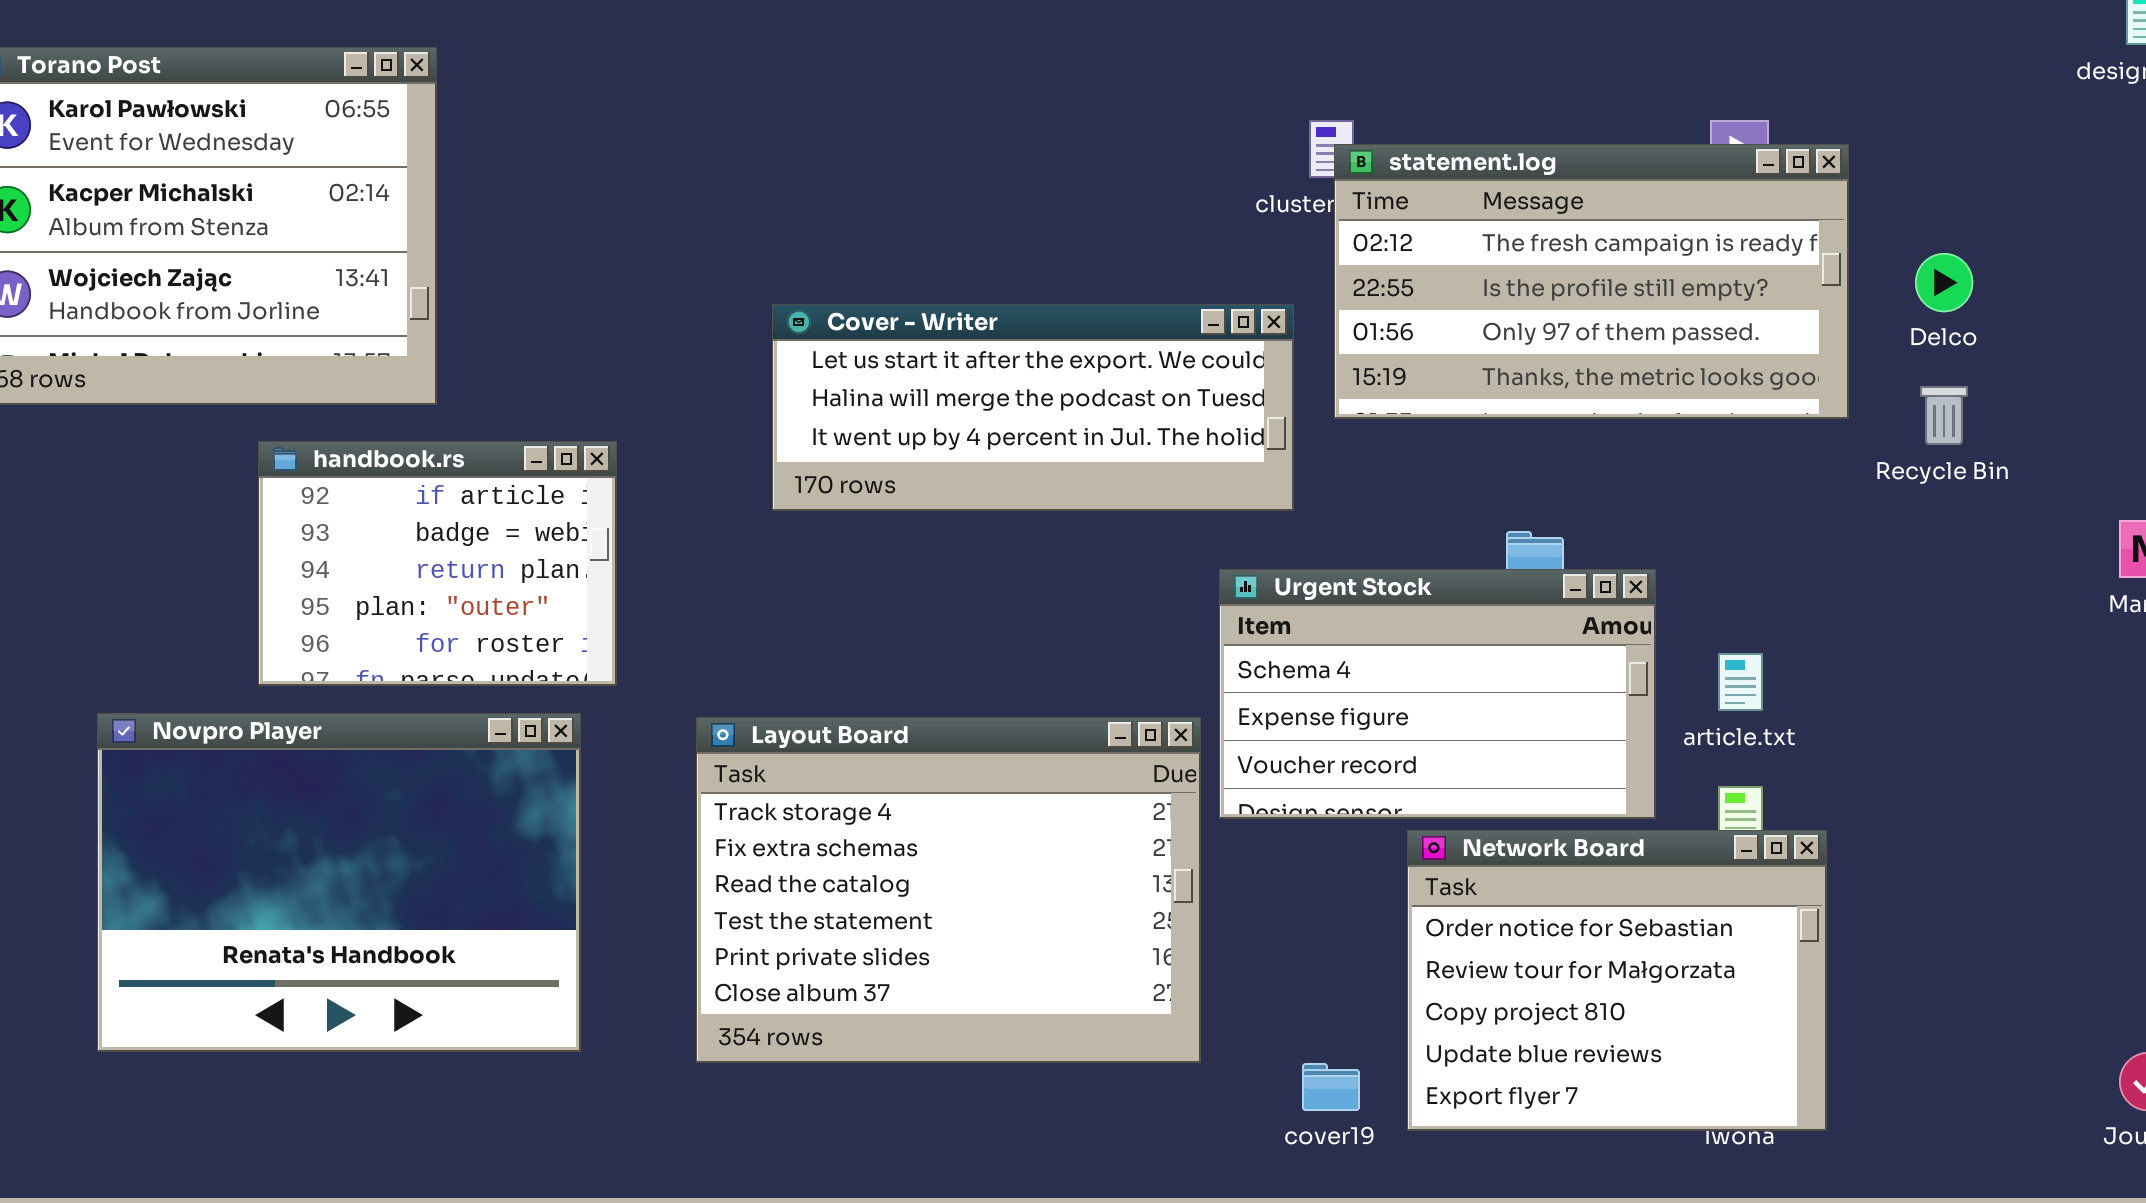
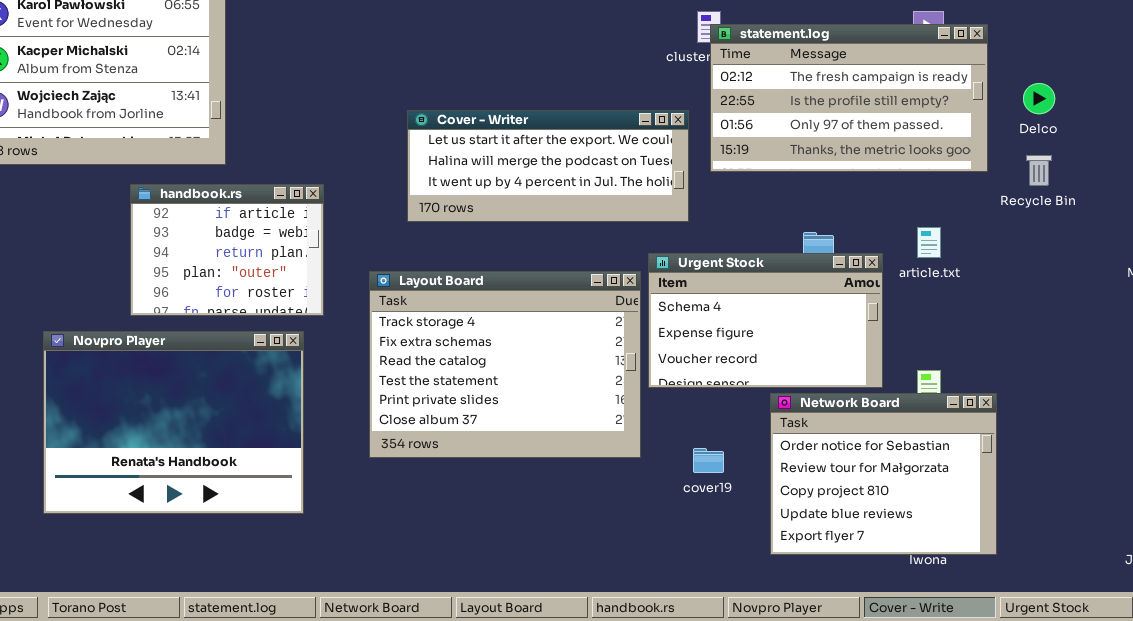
article.txt: [1718,653,1763,711] -> [917,227,941,258], moved
Layout Board: [696,717,1201,1063] -> [369,271,641,458], moved
Network Board: [1407,830,1827,1131] -> [770,393,997,555], moved
cover19: [1302,1063,1360,1111] -> [693,448,724,473], moved

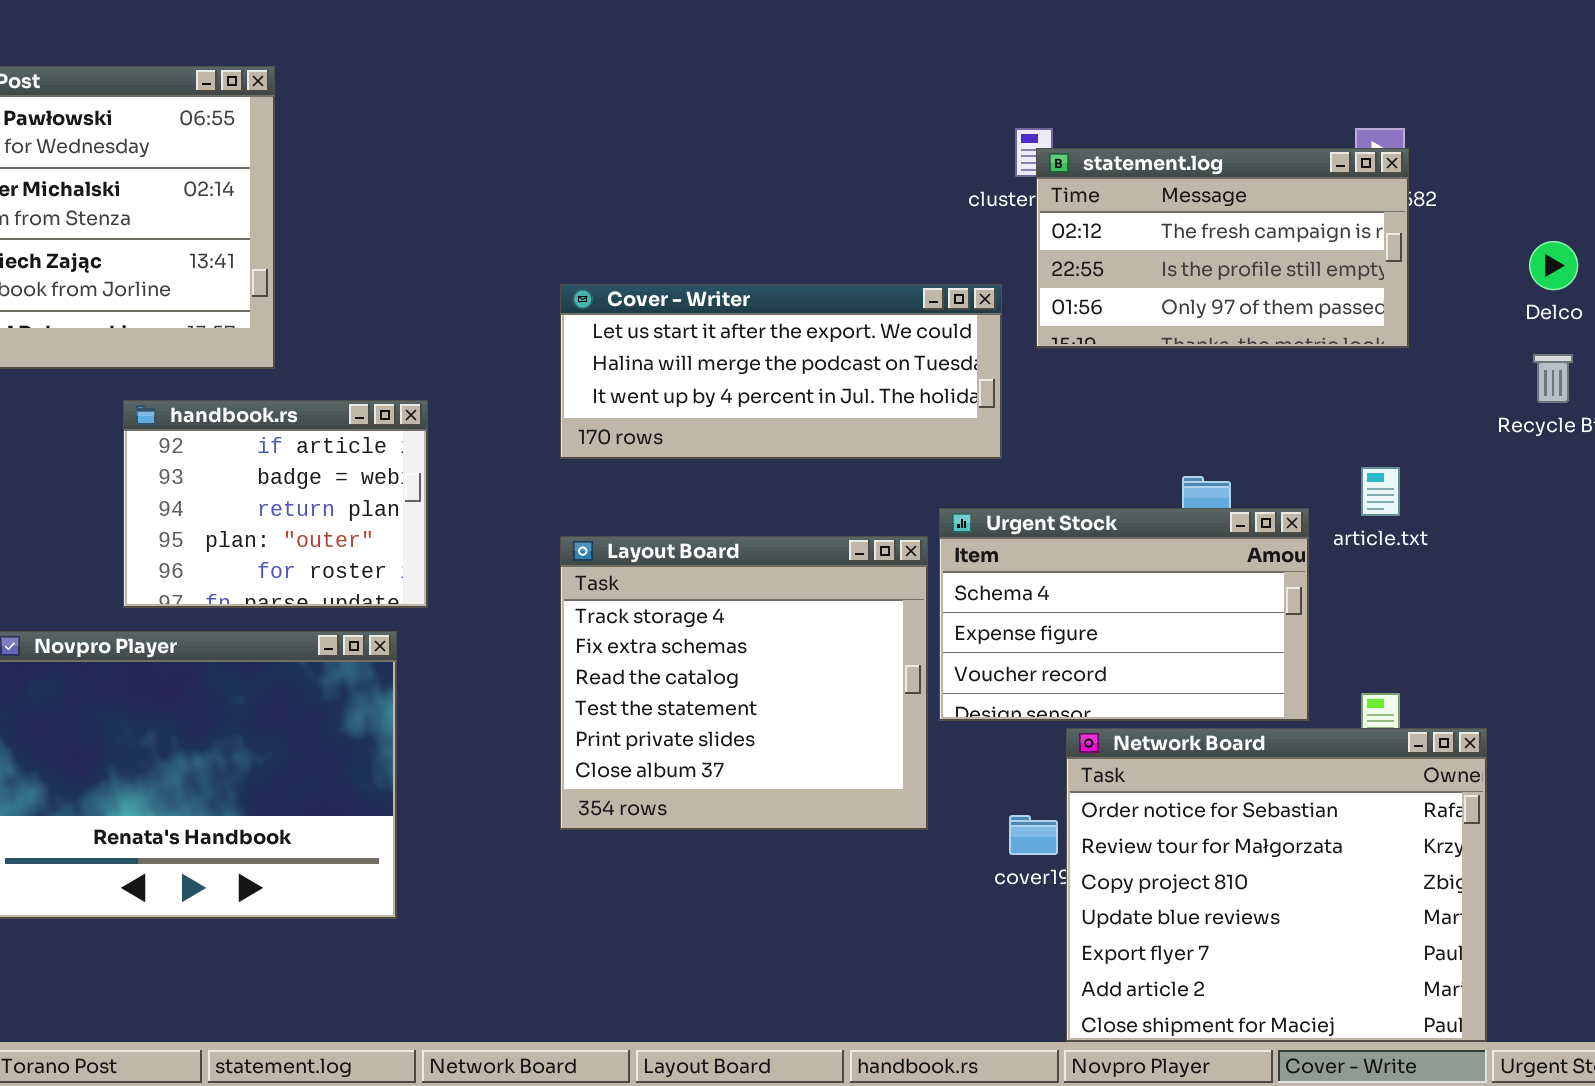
statement.log: [710,24,988,172] -> [1036,148,1409,348], resized
Layout Board: [369,271,641,458] -> [560,536,928,830], resized
Network Board: [770,393,997,555] -> [1066,728,1487,1042], resized

